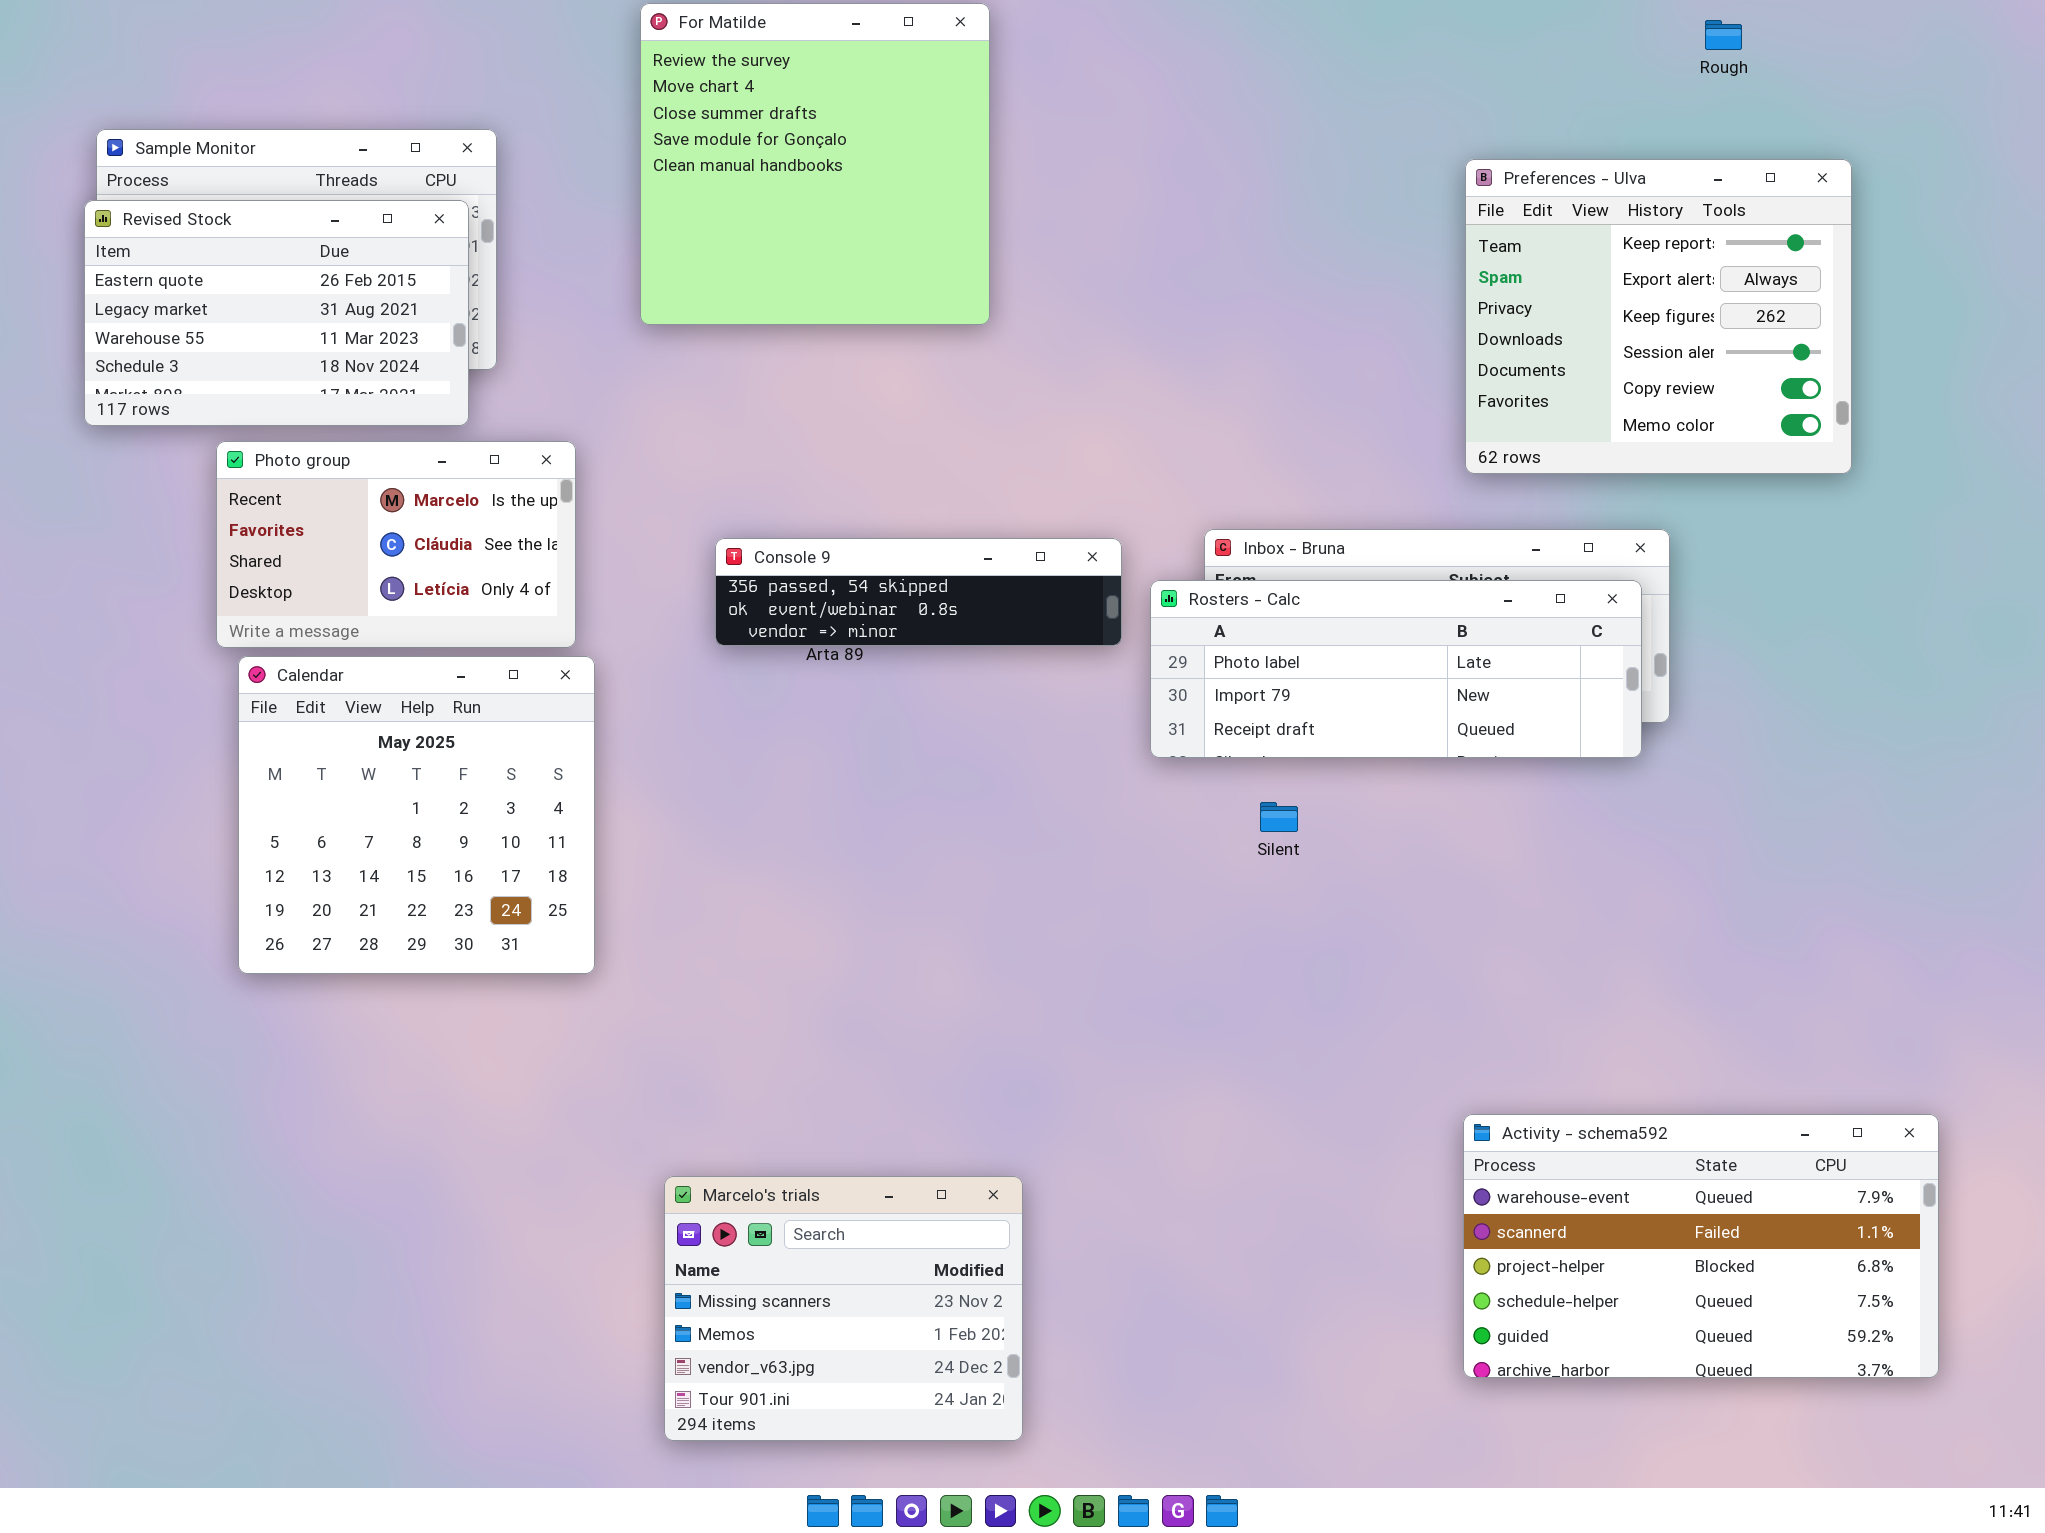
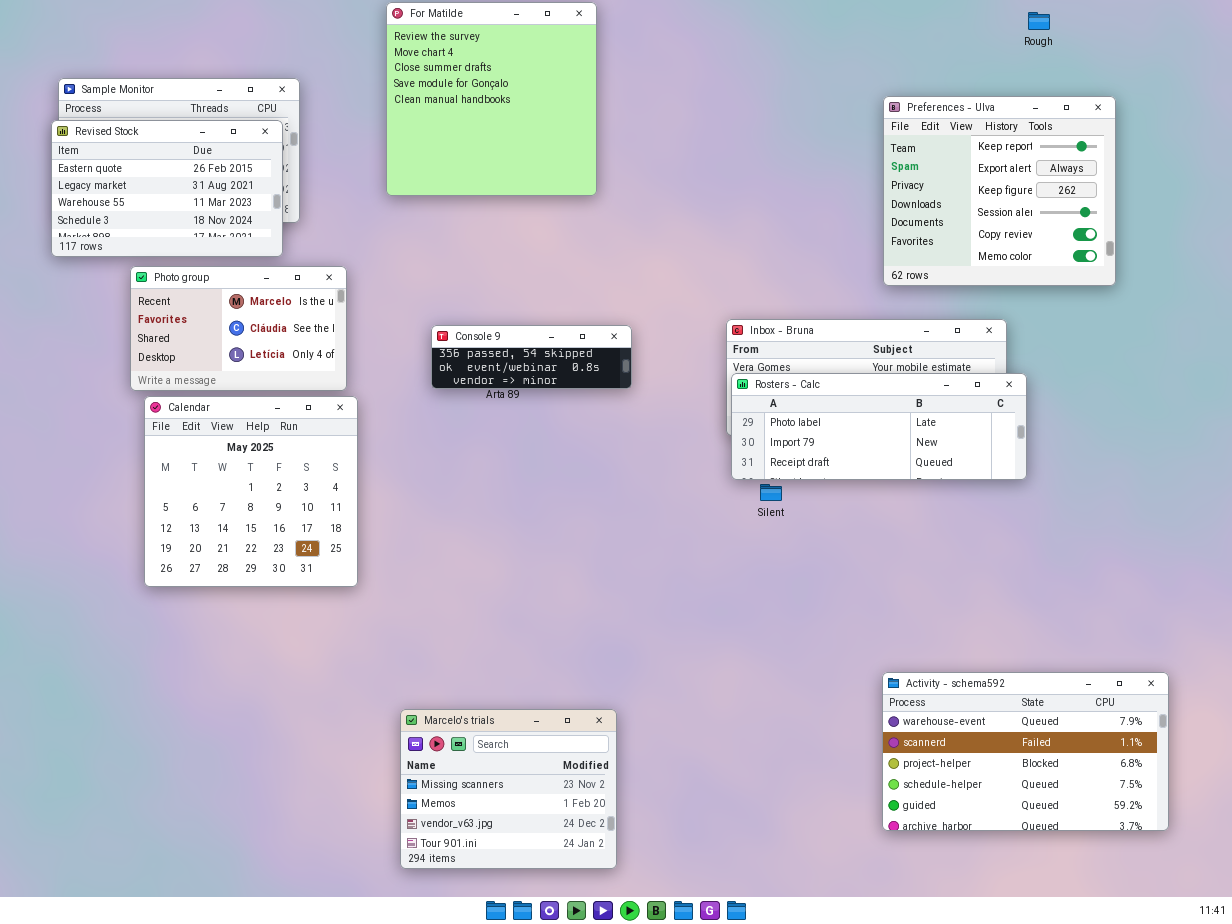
Console 9: [715,538,1122,646] -> [431,325,632,389], resized
Rosters - Calc: [1150,580,1642,758] -> [731,373,1027,480], moved

